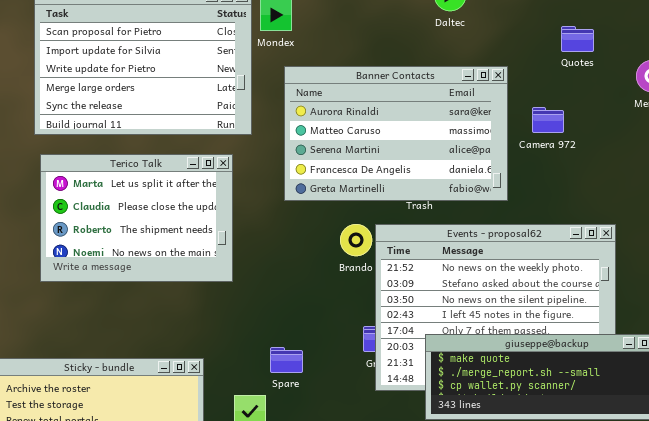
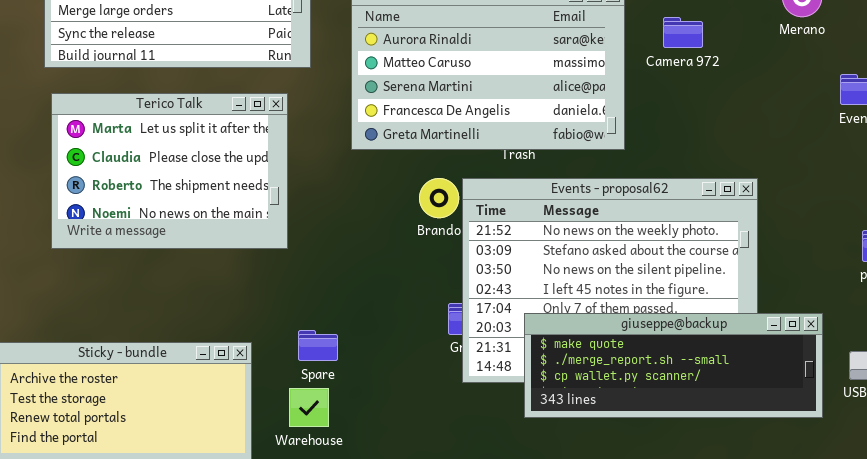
Camera 972: [532,107,564,133] -> [663,17,703,48], moved
Spare: [270,347,303,373] -> [298,330,338,361], moved

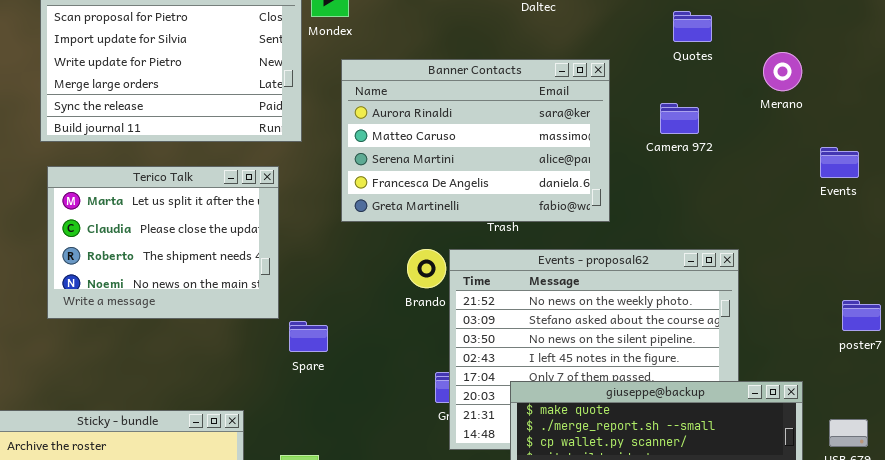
Camera 972: [663,17,703,48] -> [660,103,699,134], moved
Spare: [298,330,338,361] -> [289,321,328,352], moved

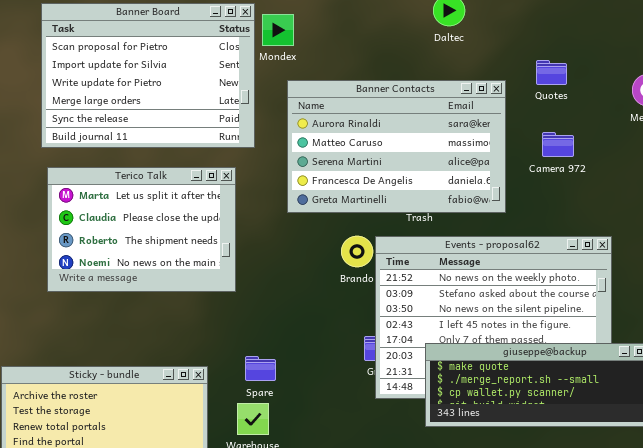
Quotes: [673,11,712,42] -> [536,60,567,85], moved
Camera 972: [660,103,699,134] -> [542,132,574,157], moved
Spare: [289,321,328,352] -> [245,356,276,381], moved

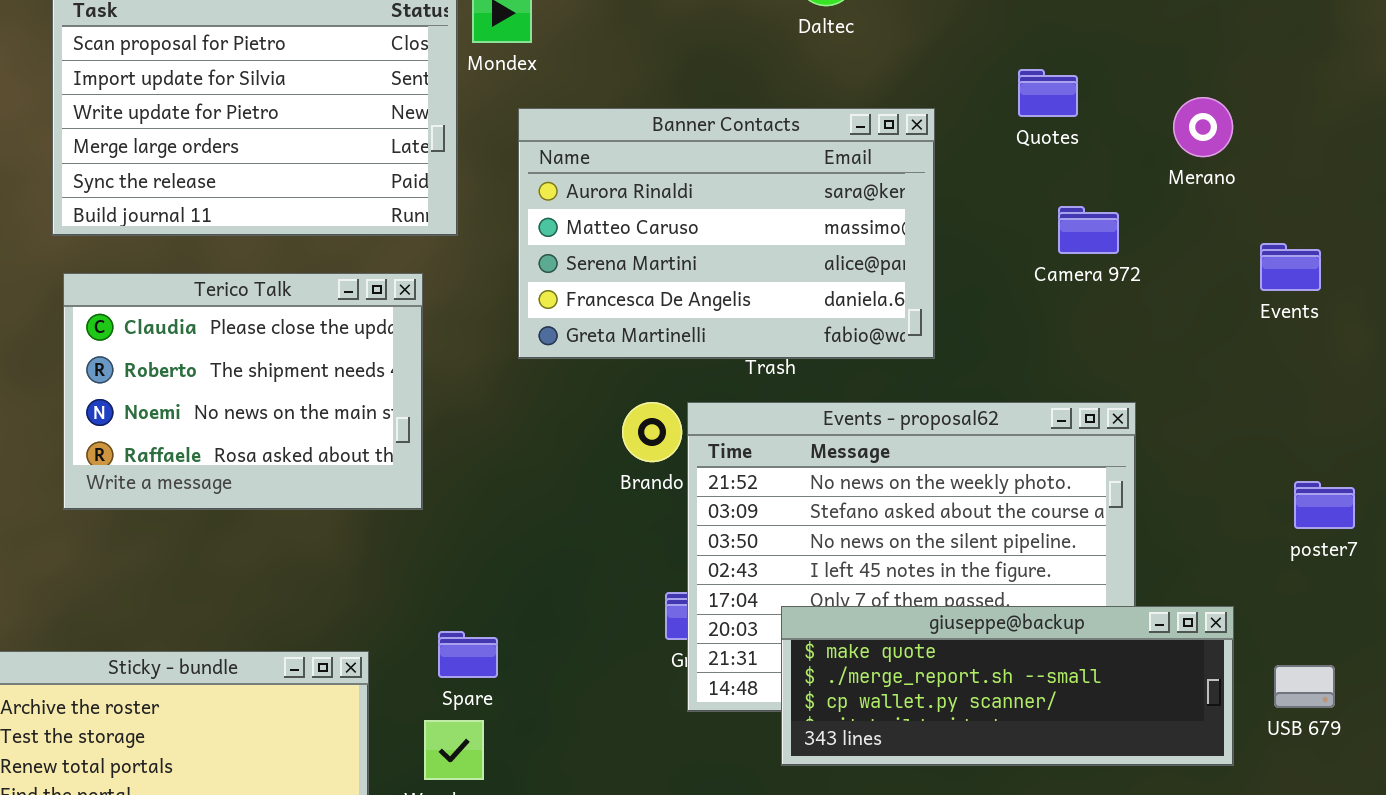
Quotes: [536,60,567,85] -> [1018,69,1078,117], moved
Camera 972: [542,132,574,157] -> [1058,206,1119,254], moved
Terico Talk: [47,167,236,292] -> [63,273,423,510], scrolled down 1 row

